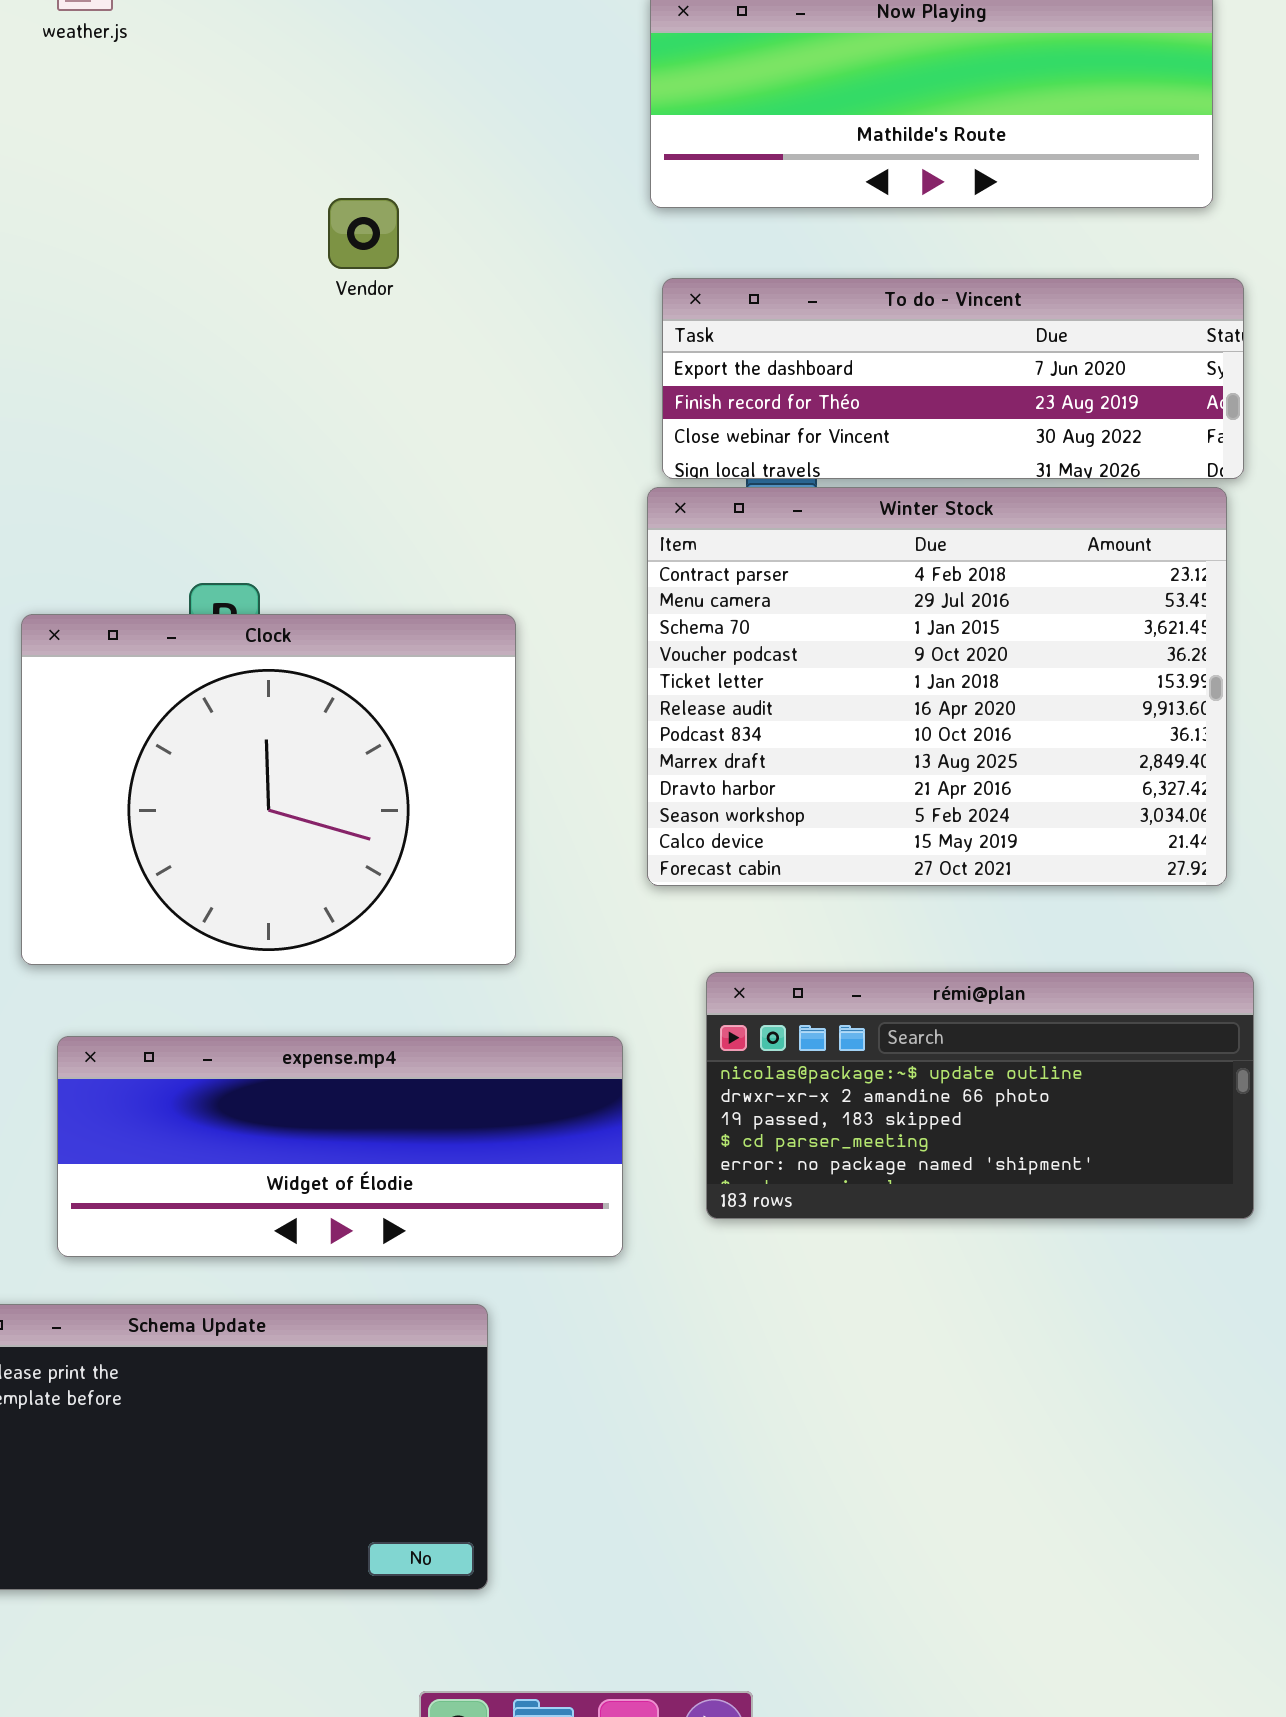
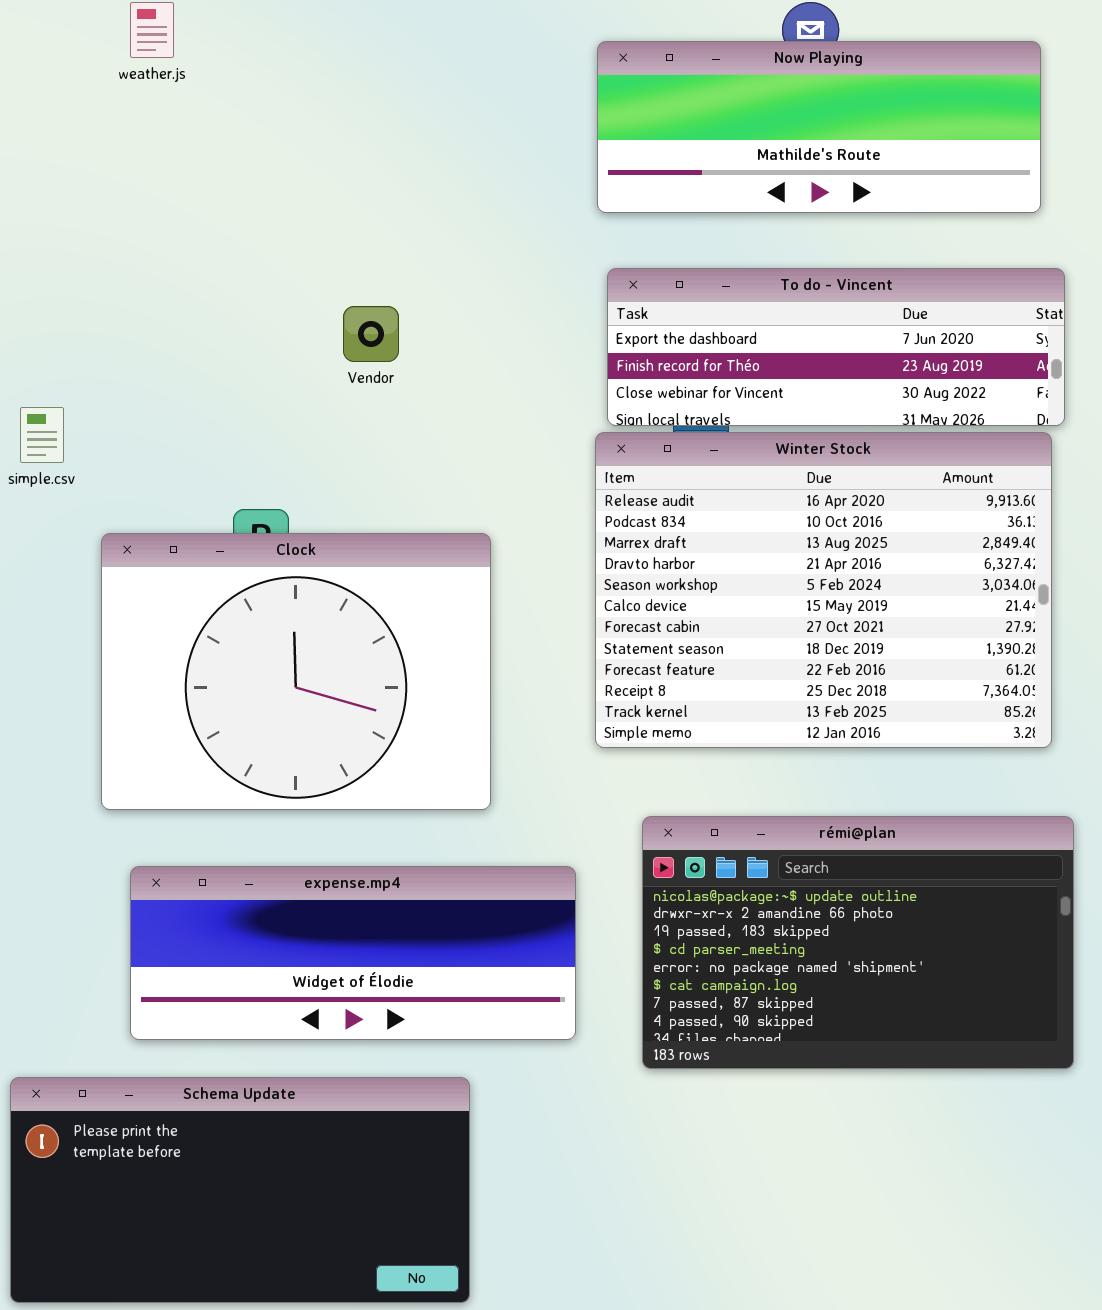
Vendor: [328,198,399,269] -> [343,306,399,362], moved
Winter Stock: [647,487,1227,886] -> [595,432,1052,748], scrolled down 5 rows
rémi@plan: [706,972,1254,1219] -> [642,816,1074,1069], resized

